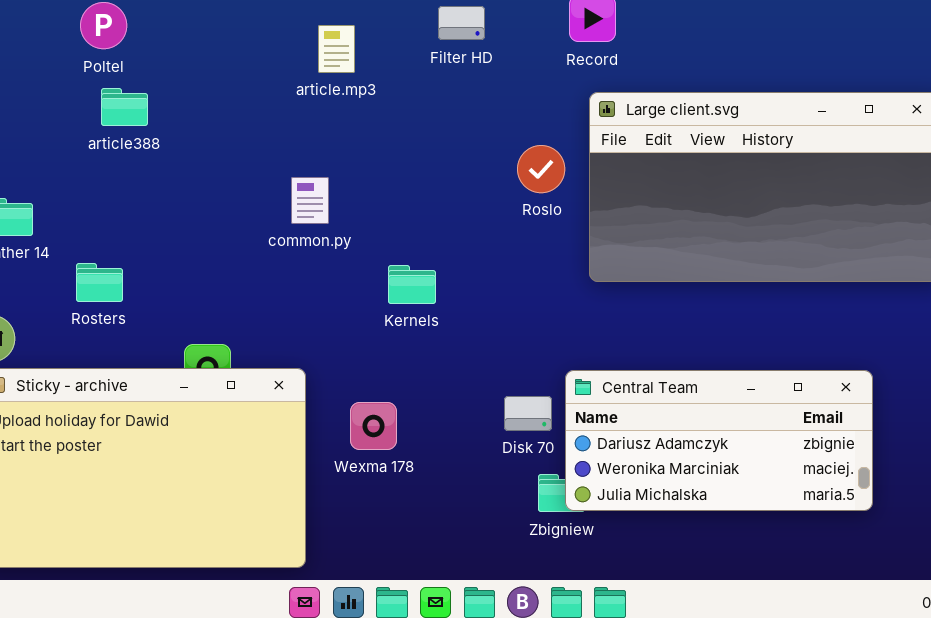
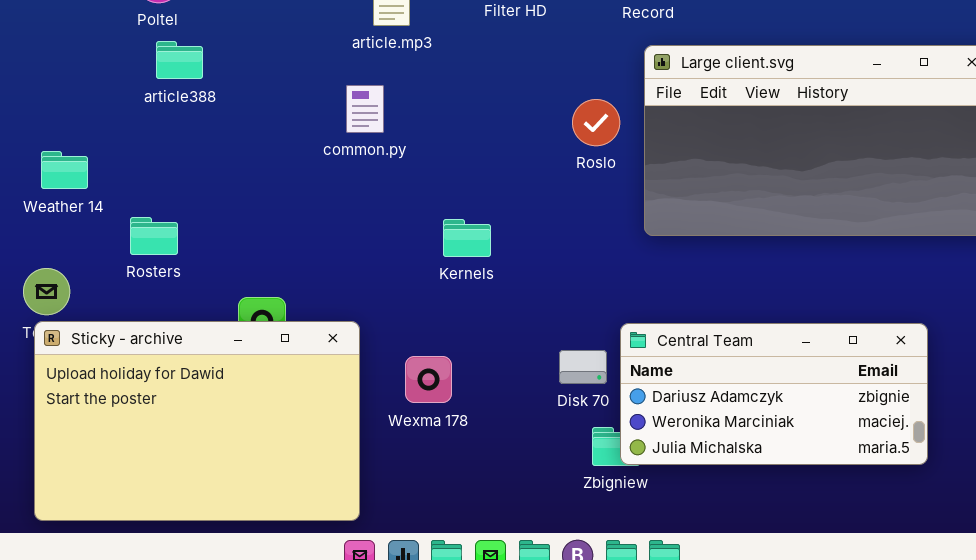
common.py: [291,177,329,224] -> [346,85,384,133], moved

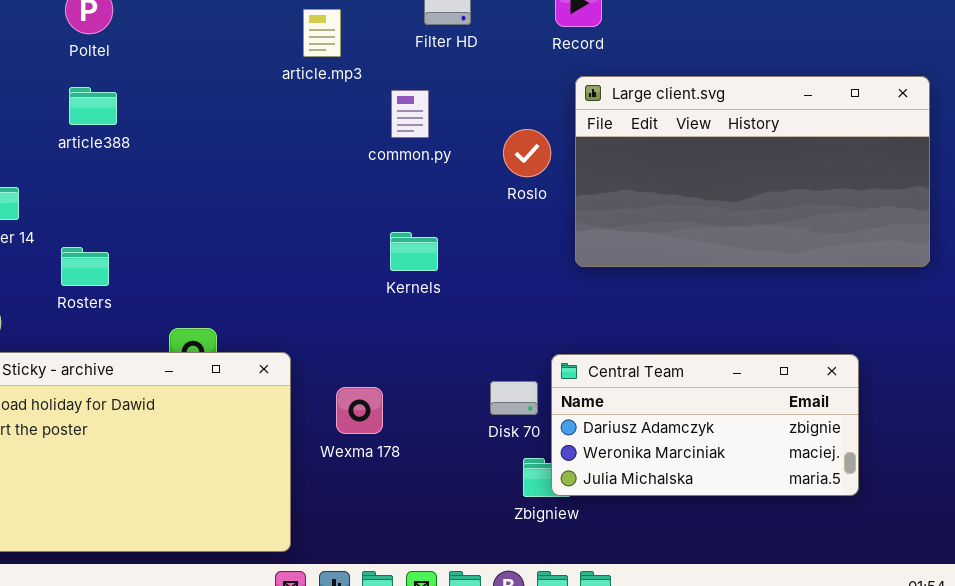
article388: [156,41,203,79] -> [69,87,117,125], moved
common.py: [346,85,384,133] -> [391,90,429,138], moved
Kernels: [443,219,491,257] -> [390,232,438,271], moved

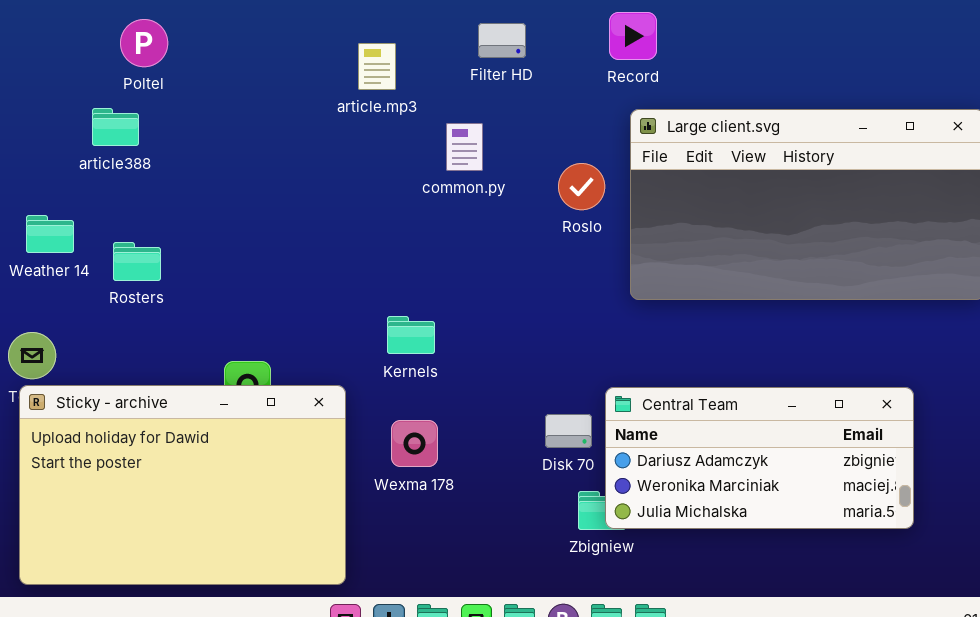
article388: [69,87,117,125] -> [92,108,139,146], moved
Kernels: [390,232,438,271] -> [387,316,435,354], moved
Rosters: [61,247,109,286] -> [113,242,161,281], moved

